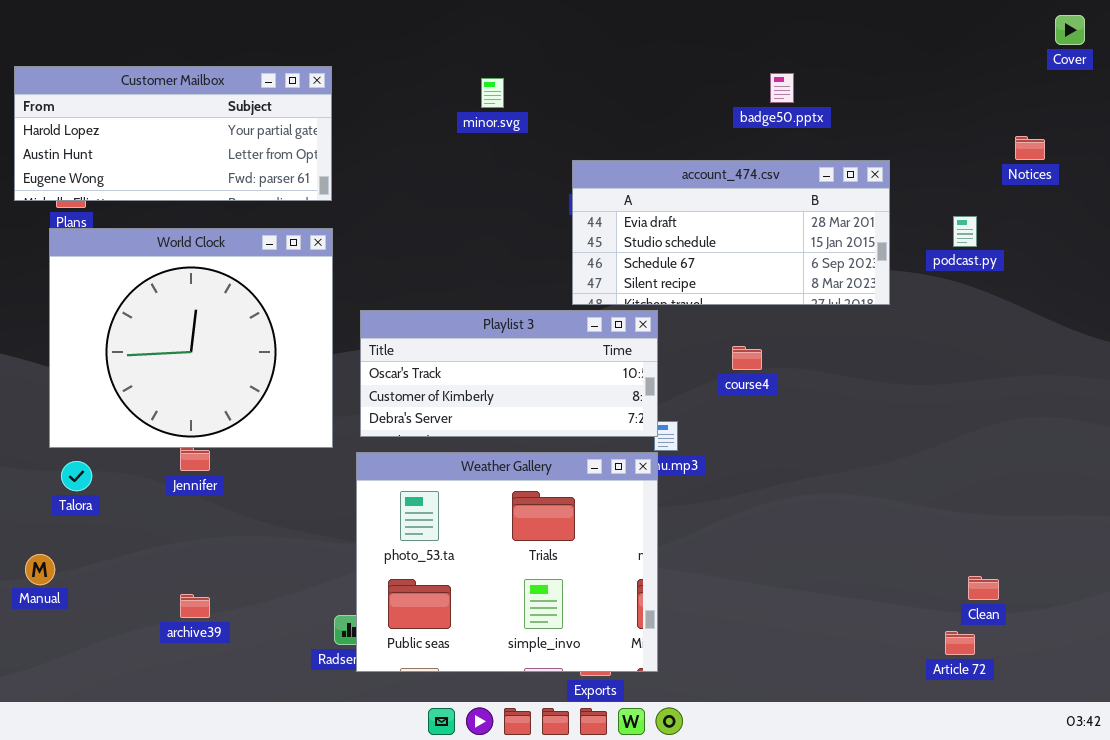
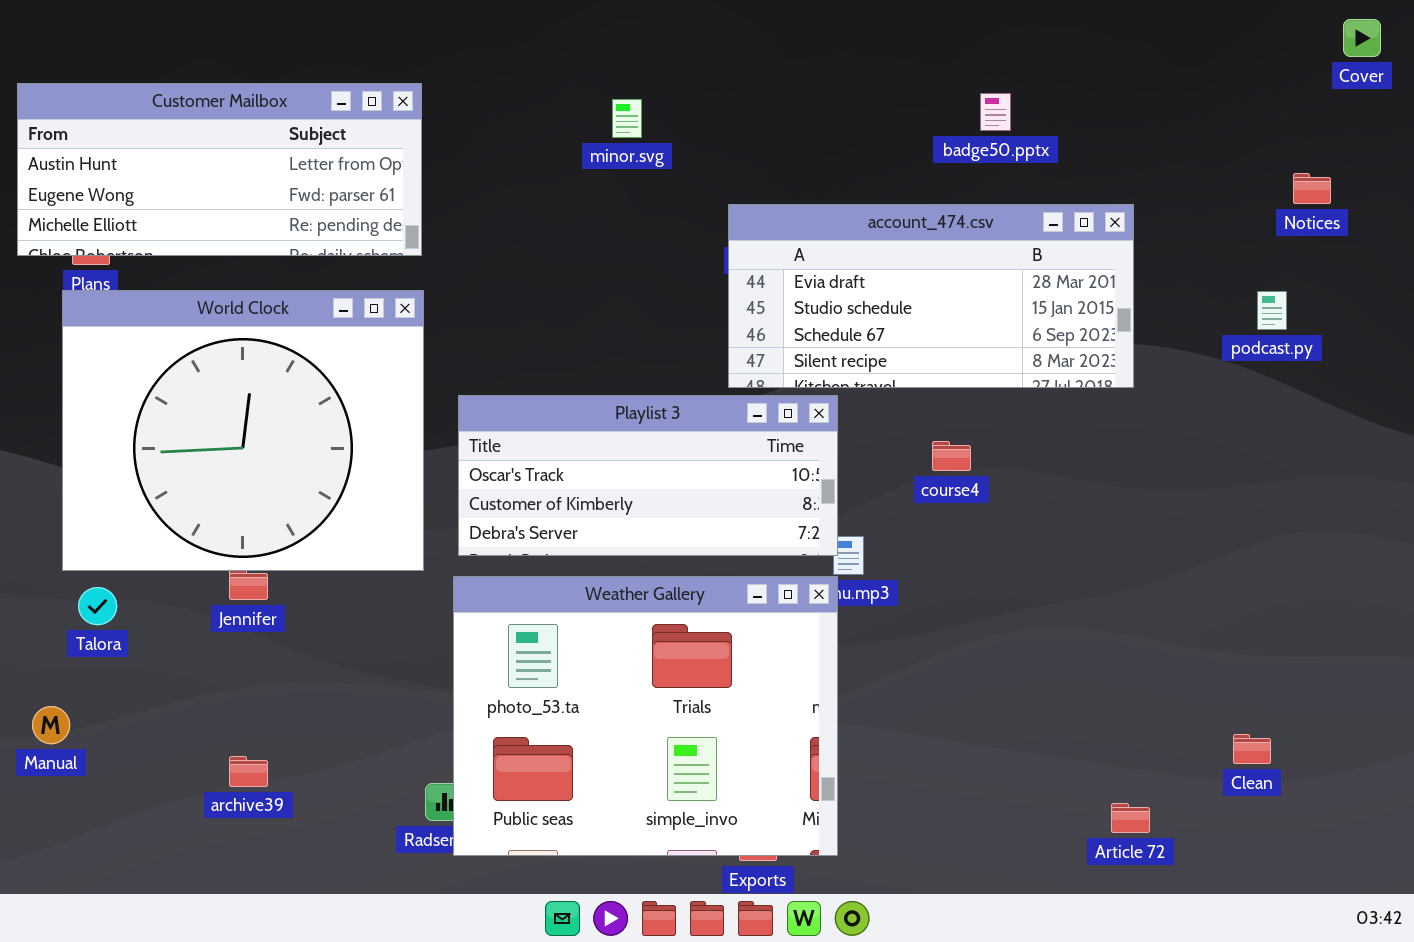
Customer Mailbox: [14,66,332,201] -> [17,83,422,256], scrolled down 1 row
podcast.py: [953,216,977,247] -> [1257,291,1287,330], moved
Article 72: [945,631,975,655] -> [1111,803,1150,833], moved

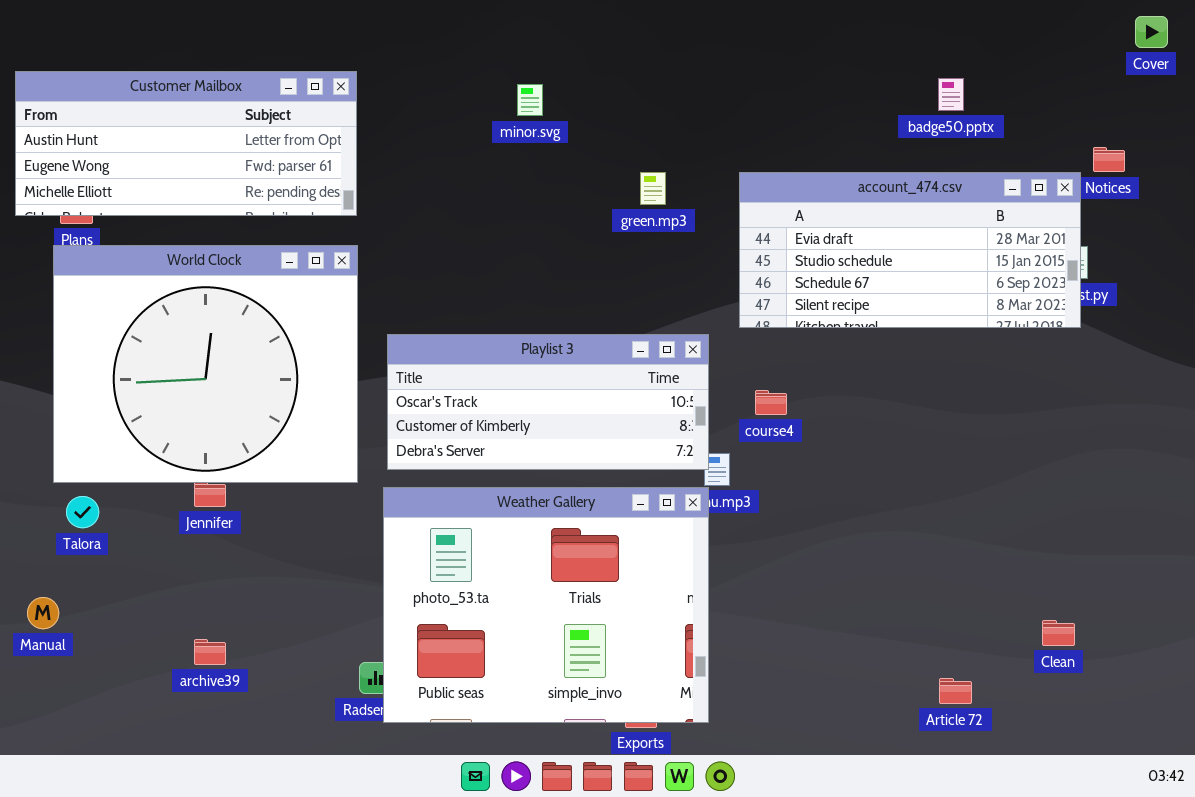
badge50.pptx: [980,93,1011,131] -> [938,78,964,111], moved
account_474.csv: [728,204,1134,388] -> [739,172,1081,328], moved
course4: [932,441,971,471] -> [755,390,787,415], moved

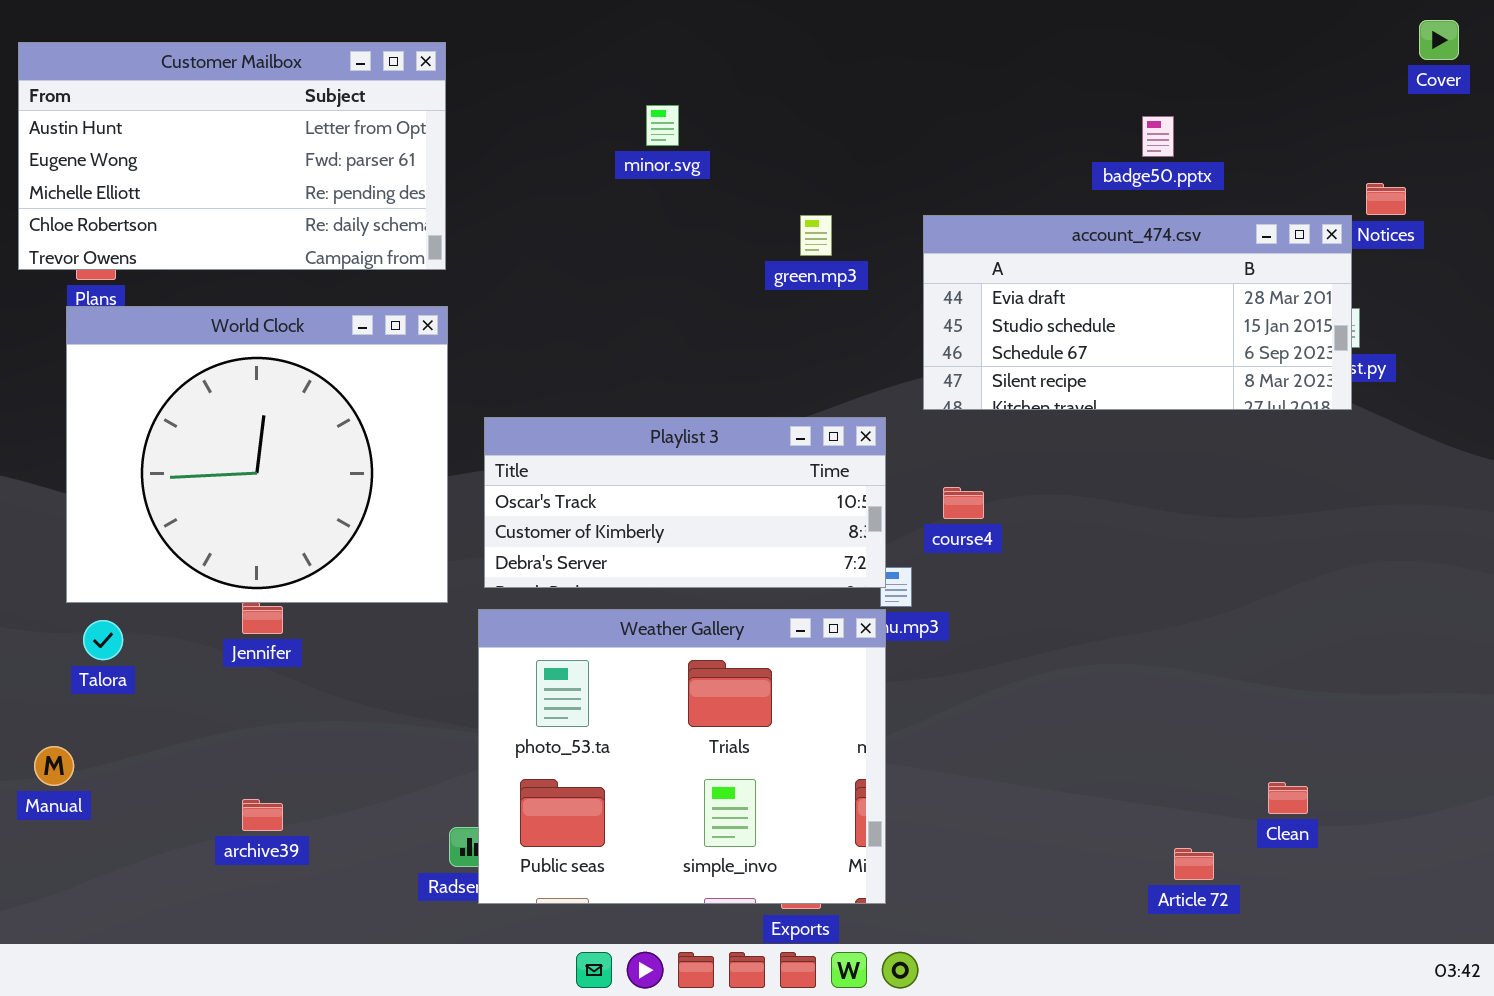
Customer Mailbox: [15,71,357,216] -> [18,42,446,270], resized
badge50.pptx: [938,78,964,111] -> [1142,116,1174,157], moved
Clean: [1042,620,1075,646] -> [1268,782,1308,814], moved

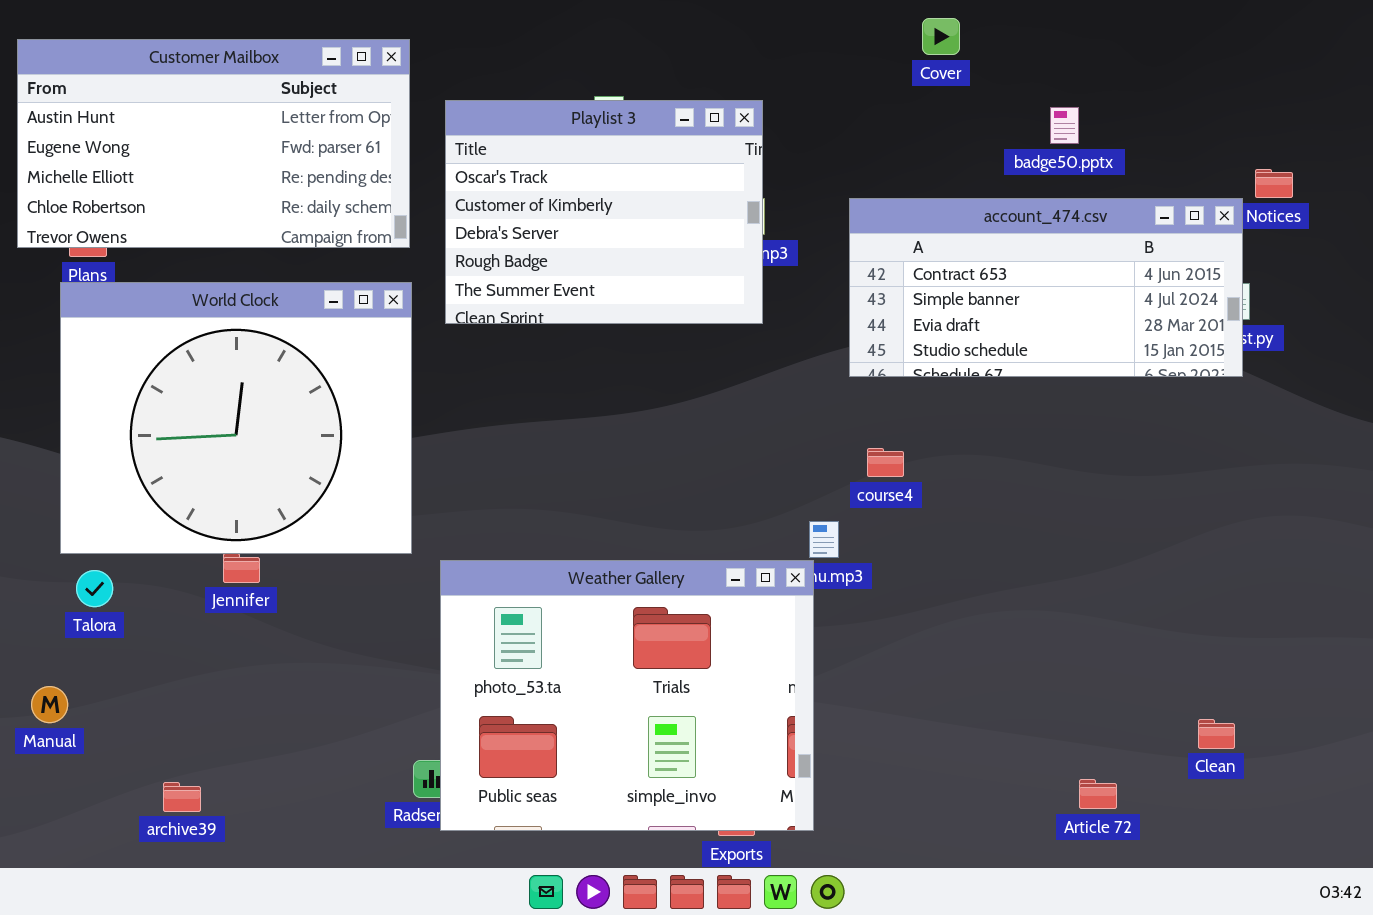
Cover: [1419,20,1459,60] -> [922,18,960,55], moved
account_474.csv: [923,215,1352,410] -> [849,198,1243,377], scrolled up 2 rows
Playlist 3: [484,417,886,588] -> [445,100,763,324], moved, resized
Clean: [1268,782,1308,814] -> [1198,719,1235,749], moved
archive39: [242,799,283,831] -> [163,782,201,812], moved

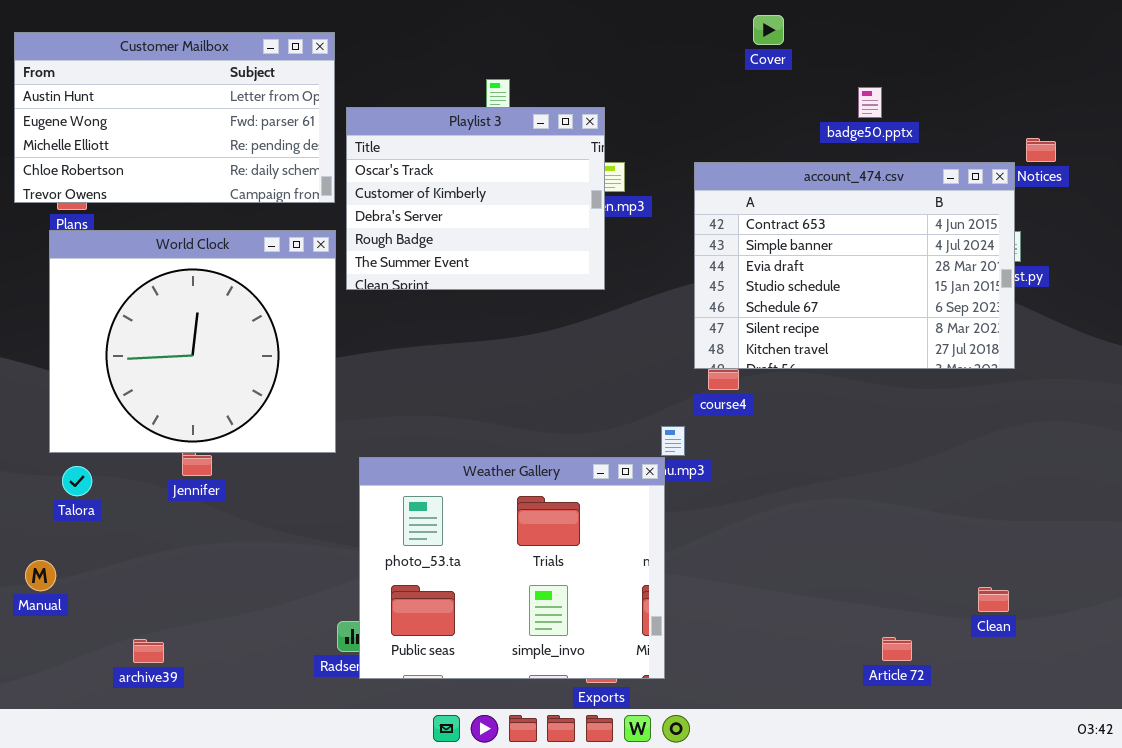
Playlist 3: [445,100,763,324] -> [346,107,605,290], moved
account_474.csv: [849,198,1243,377] -> [694,162,1015,369], resized

